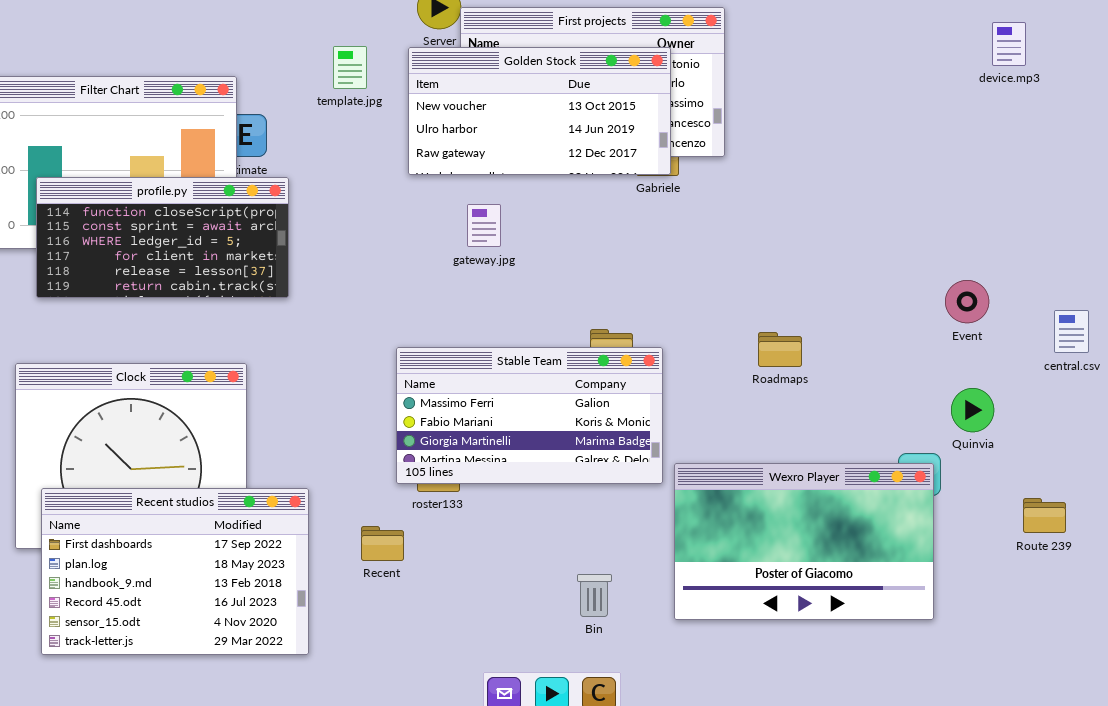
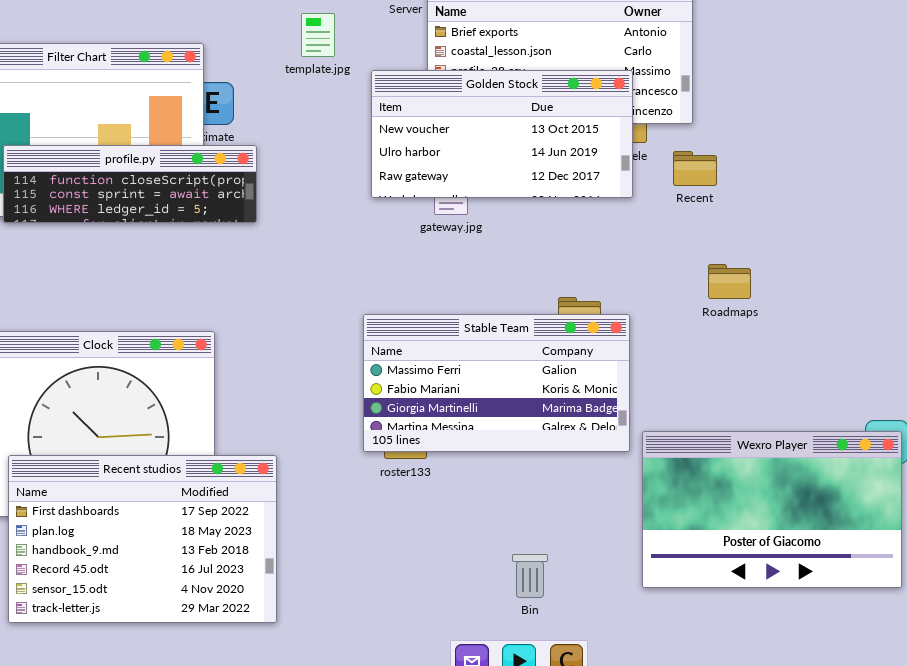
Golden Stock: [408,47,671,175] -> [371,70,633,198], moved
profile.py: [36,177,289,298] -> [3,145,257,223], resized
Roadmaps: [758,332,802,367] -> [708,264,751,299], moved
Recent: [361,526,404,561] -> [673,151,717,186], moved
Bin: [577,574,612,617] -> [512,554,548,598], moved

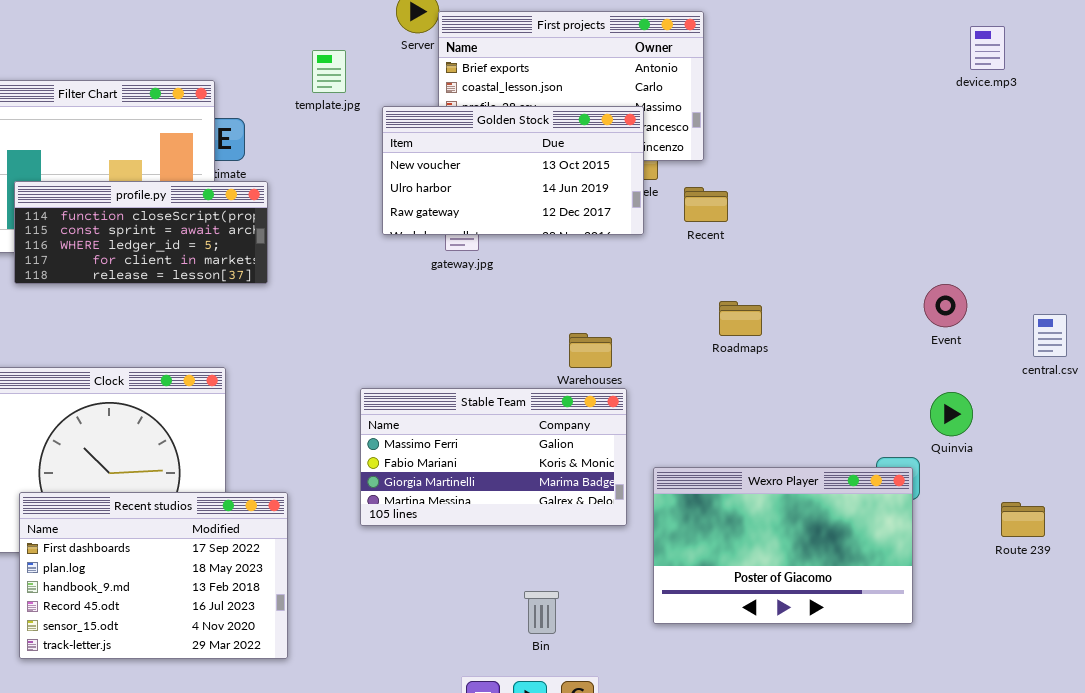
profile.py: [3,145,257,223] -> [14,181,268,284], resized
Stable Team: [363,314,630,452] -> [360,388,627,526], moved

